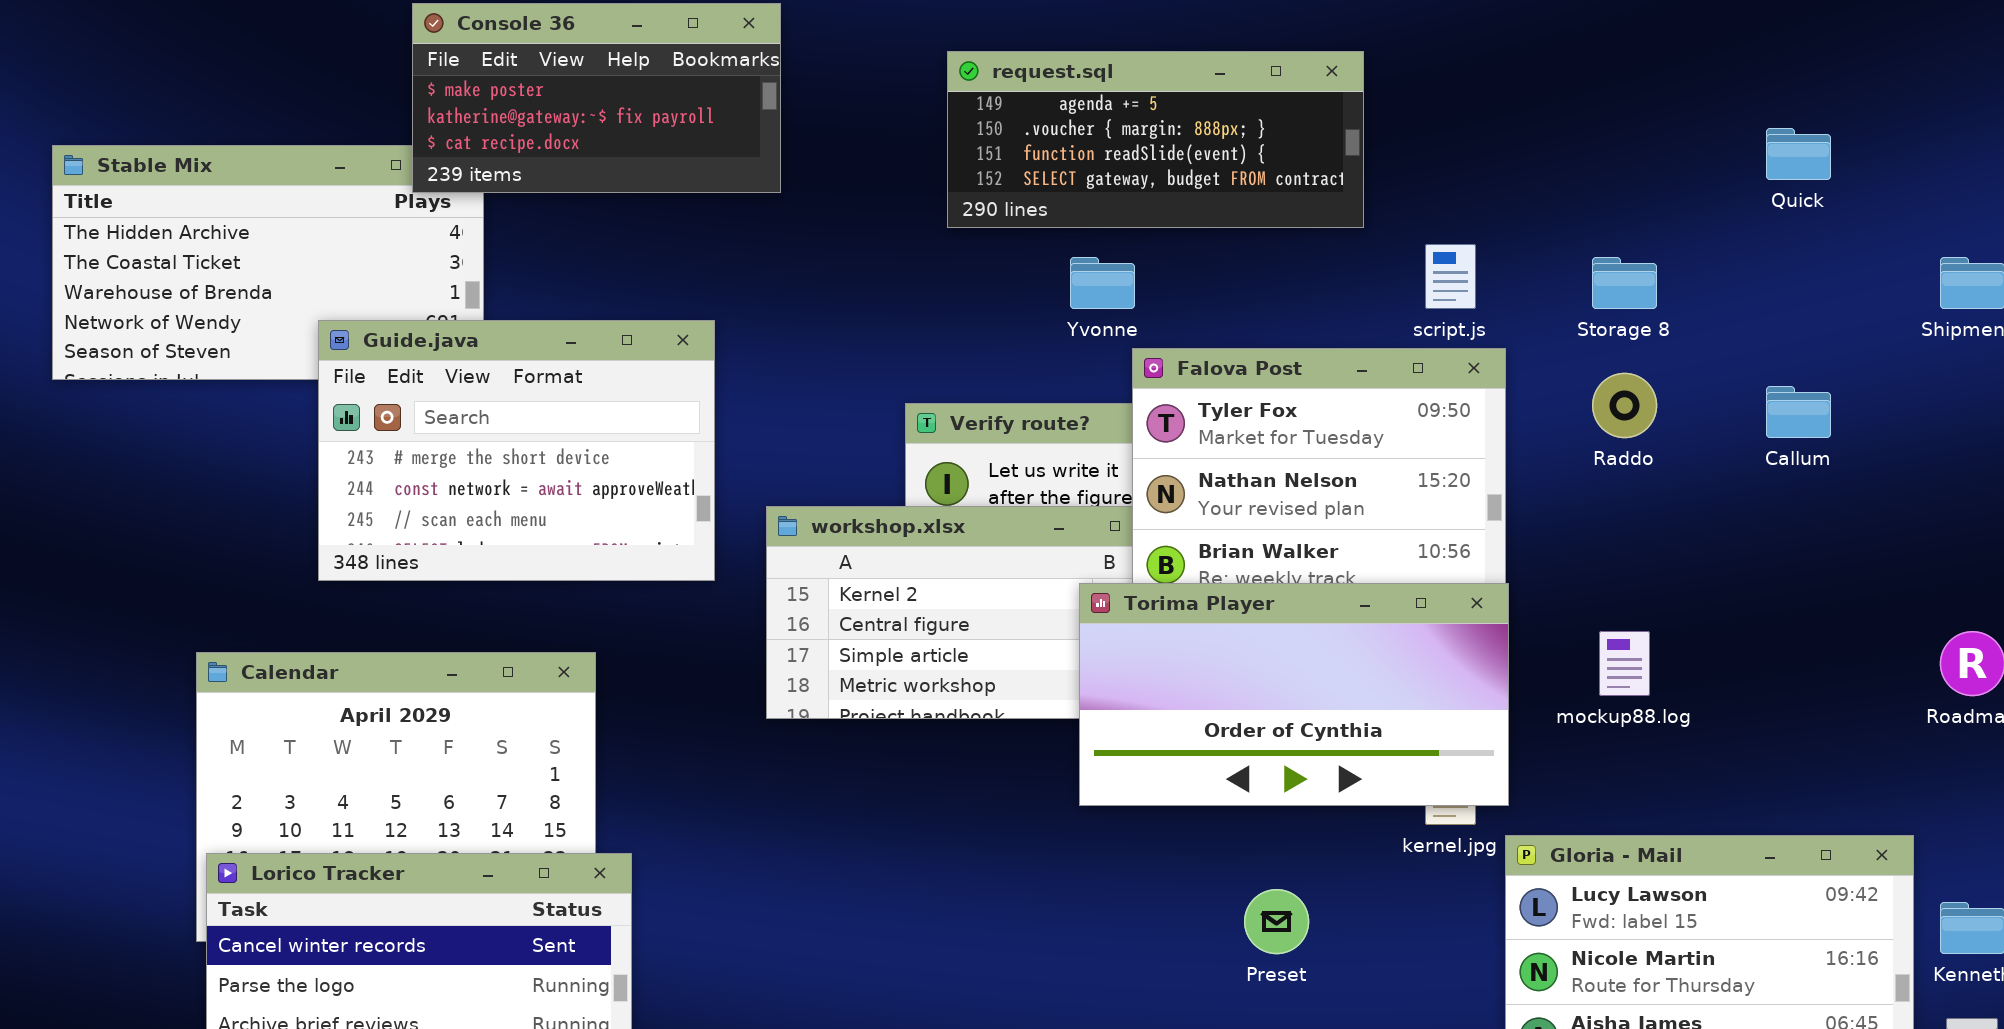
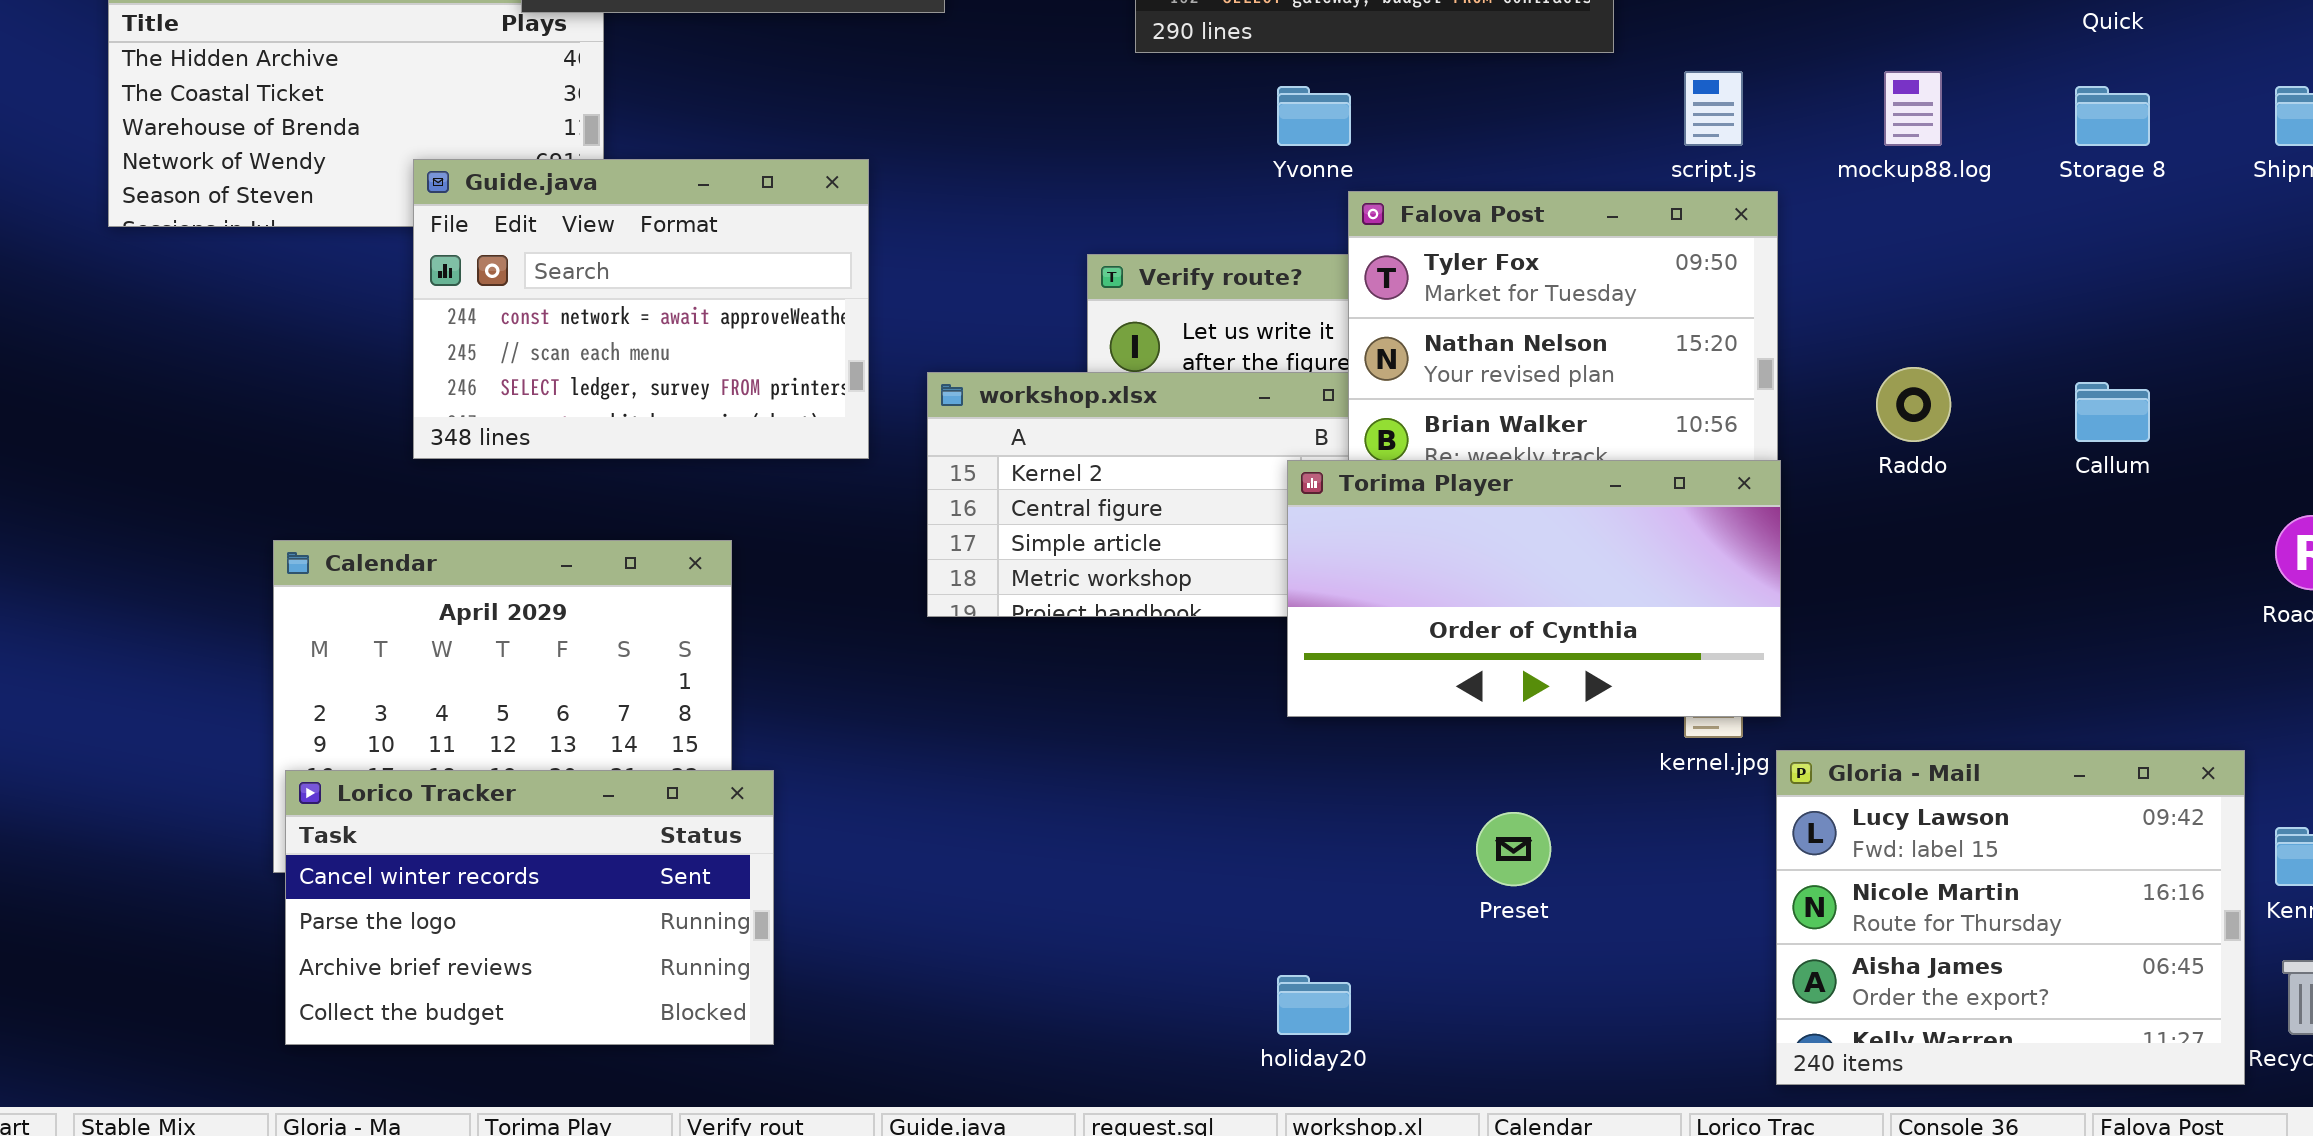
Storage 8: [1592,257,1657,309] -> [2075,86,2150,146], moved
Guide.java: [318,320,715,581] -> [413,159,869,459], scrolled down 1 row
Raddo: [1592,373,1657,438] -> [1876,367,1951,442], moved
Callum: [1766,386,1831,438] -> [2075,382,2150,442], moved
mockup88.log: [1599,631,1650,696] -> [1884,71,1942,146], moved

